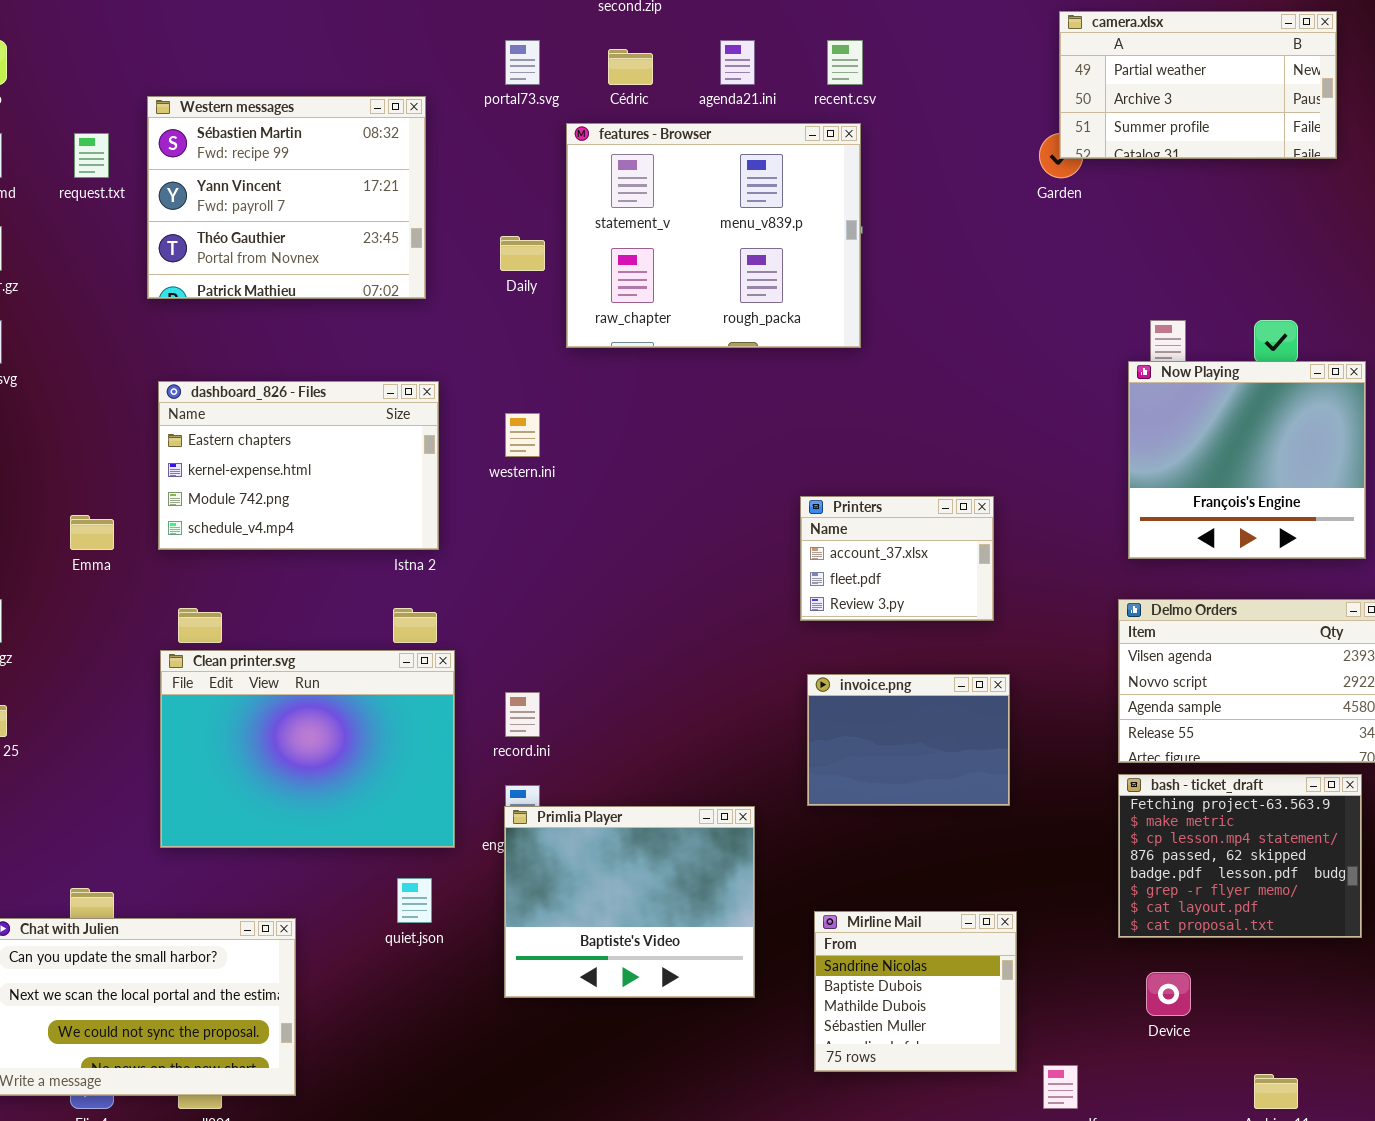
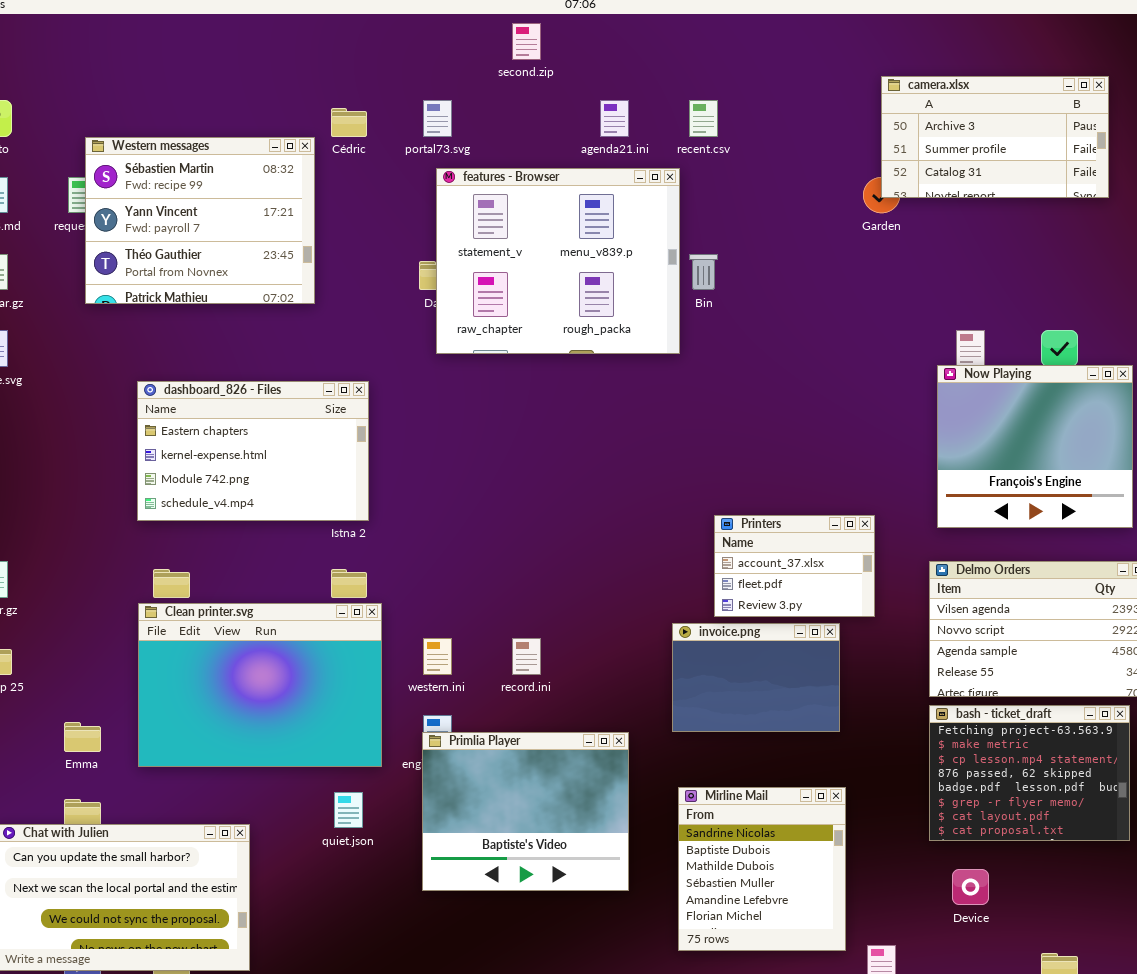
camera.xlsx: [1059,11,1337,159] -> [881,76,1109,198], scrolled down 1 row
Cédric: [608,49,653,85] -> [331,108,367,137], moved
Western messages: [147,96,426,299] -> [85,137,315,304], moved
features - Browser: [566,123,861,348] -> [436,168,680,354], moved
western.ini: [505,413,540,457] -> [423,638,452,675], moved
Printers: [800,496,994,621] -> [714,515,875,617], moved
Emma: [70,515,114,550] -> [64,722,101,752], moved
record.ini: [505,692,540,737] -> [512,638,541,675], moved
Mirline Mail: [814,911,1017,1072] -> [678,787,846,951], resized

